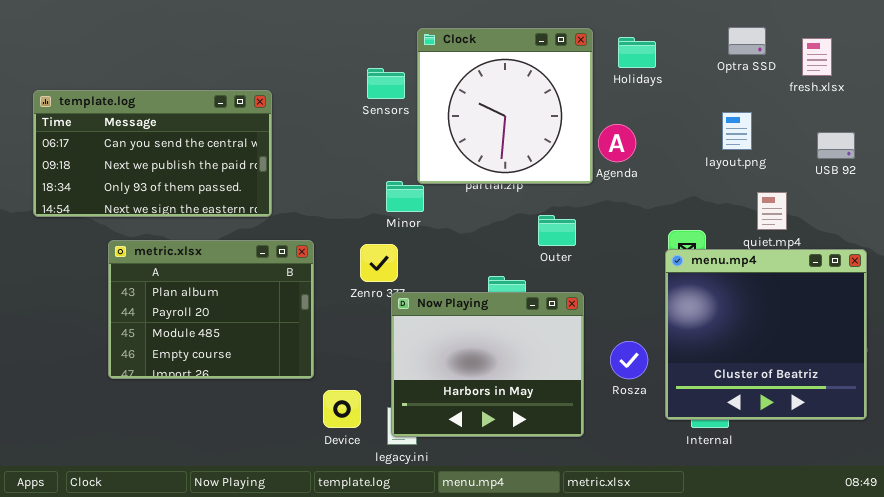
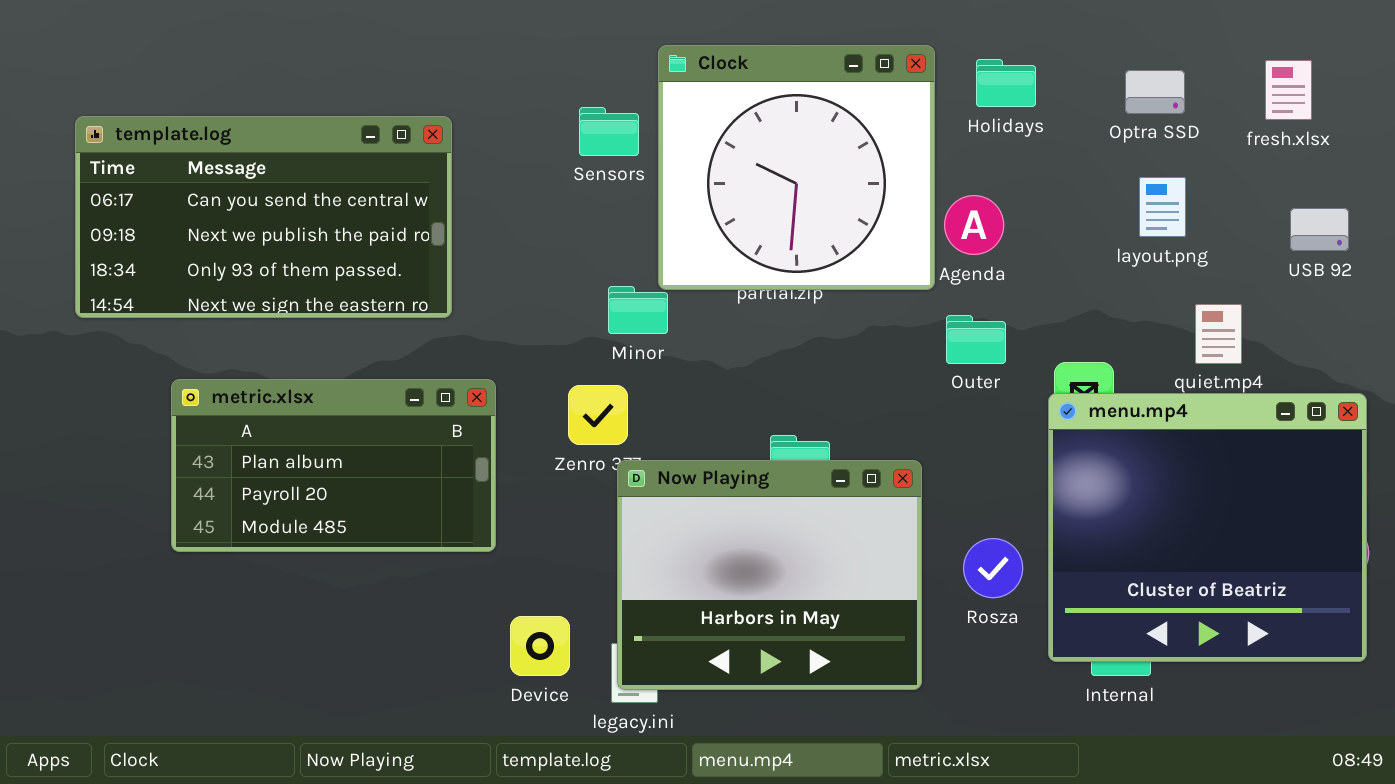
Optra SSD: [728,27,766,55] -> [1125,70,1185,114], moved
template.log: [33,90,272,217] -> [75,116,452,318], moved
Outer: [538,215,576,246] -> [946,315,1006,364], moved
metric.xlsx: [108,240,314,379] -> [171,379,496,552], resized

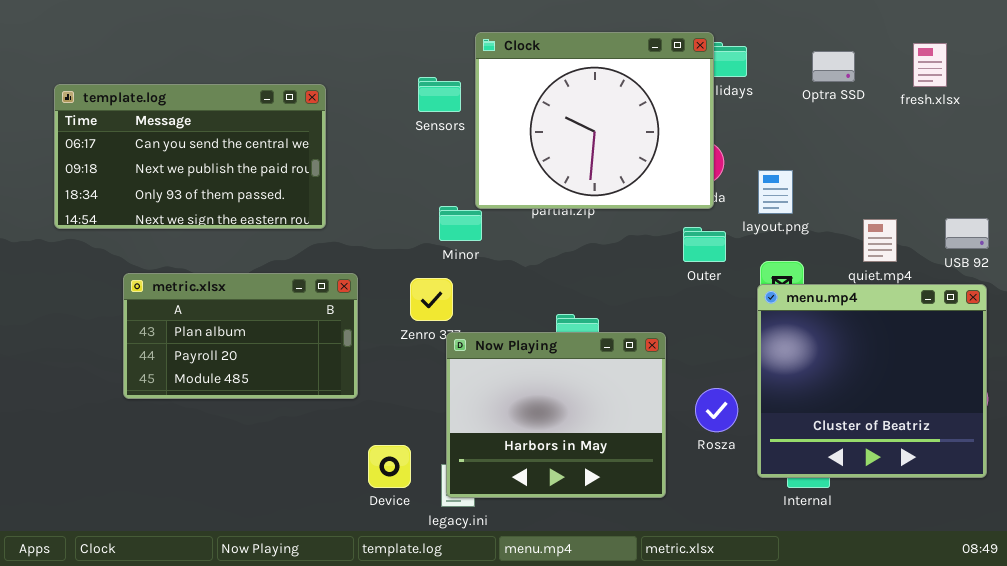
Clock: [658,45,935,290] -> [475,32,714,209], resized
layout.png: [1139,177,1186,237] -> [758,170,793,214], moved
USB 92: [1290,208,1349,251] -> [945,218,989,249], moved

